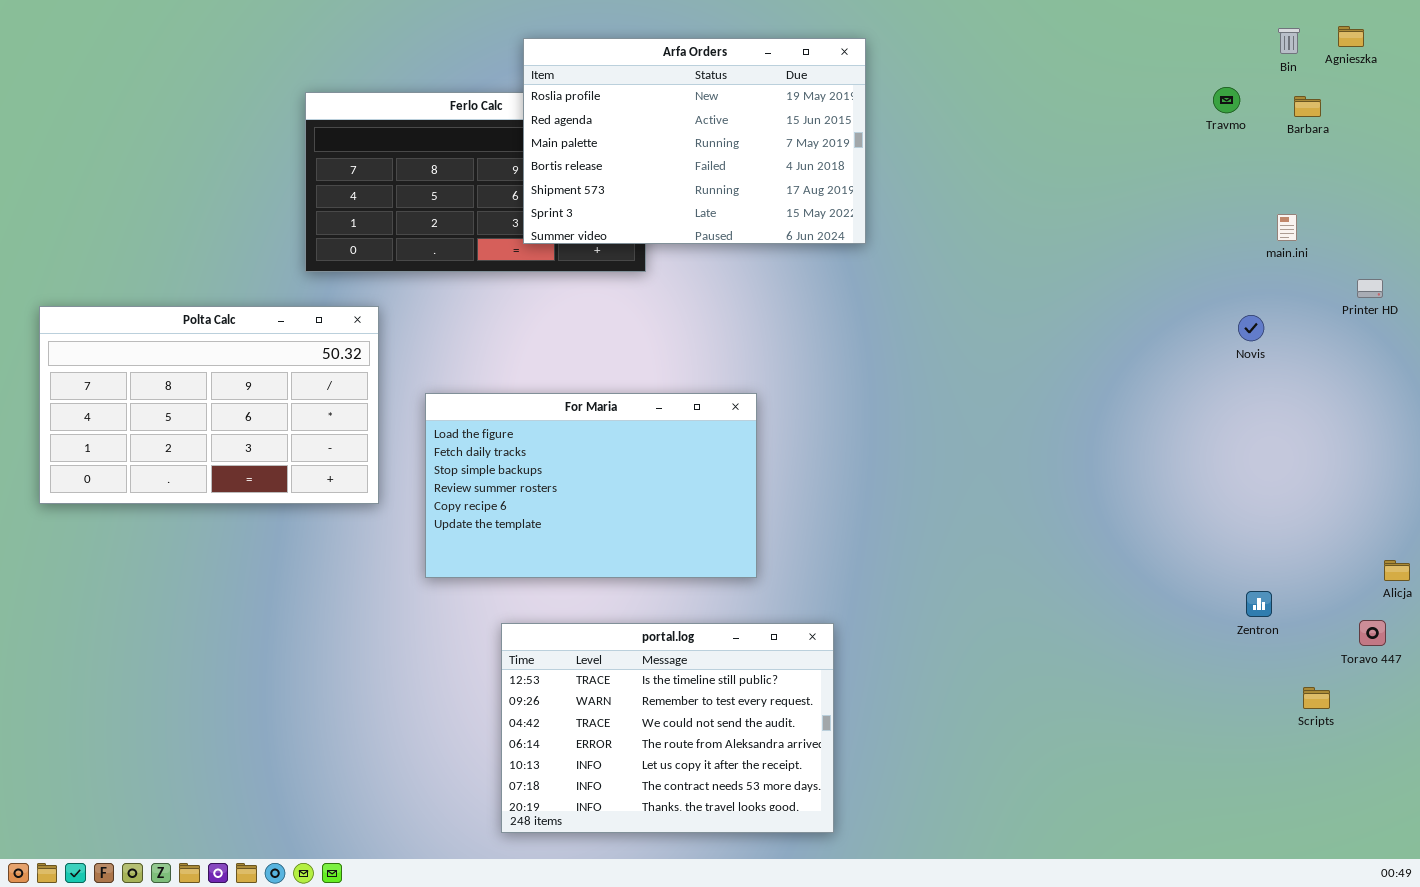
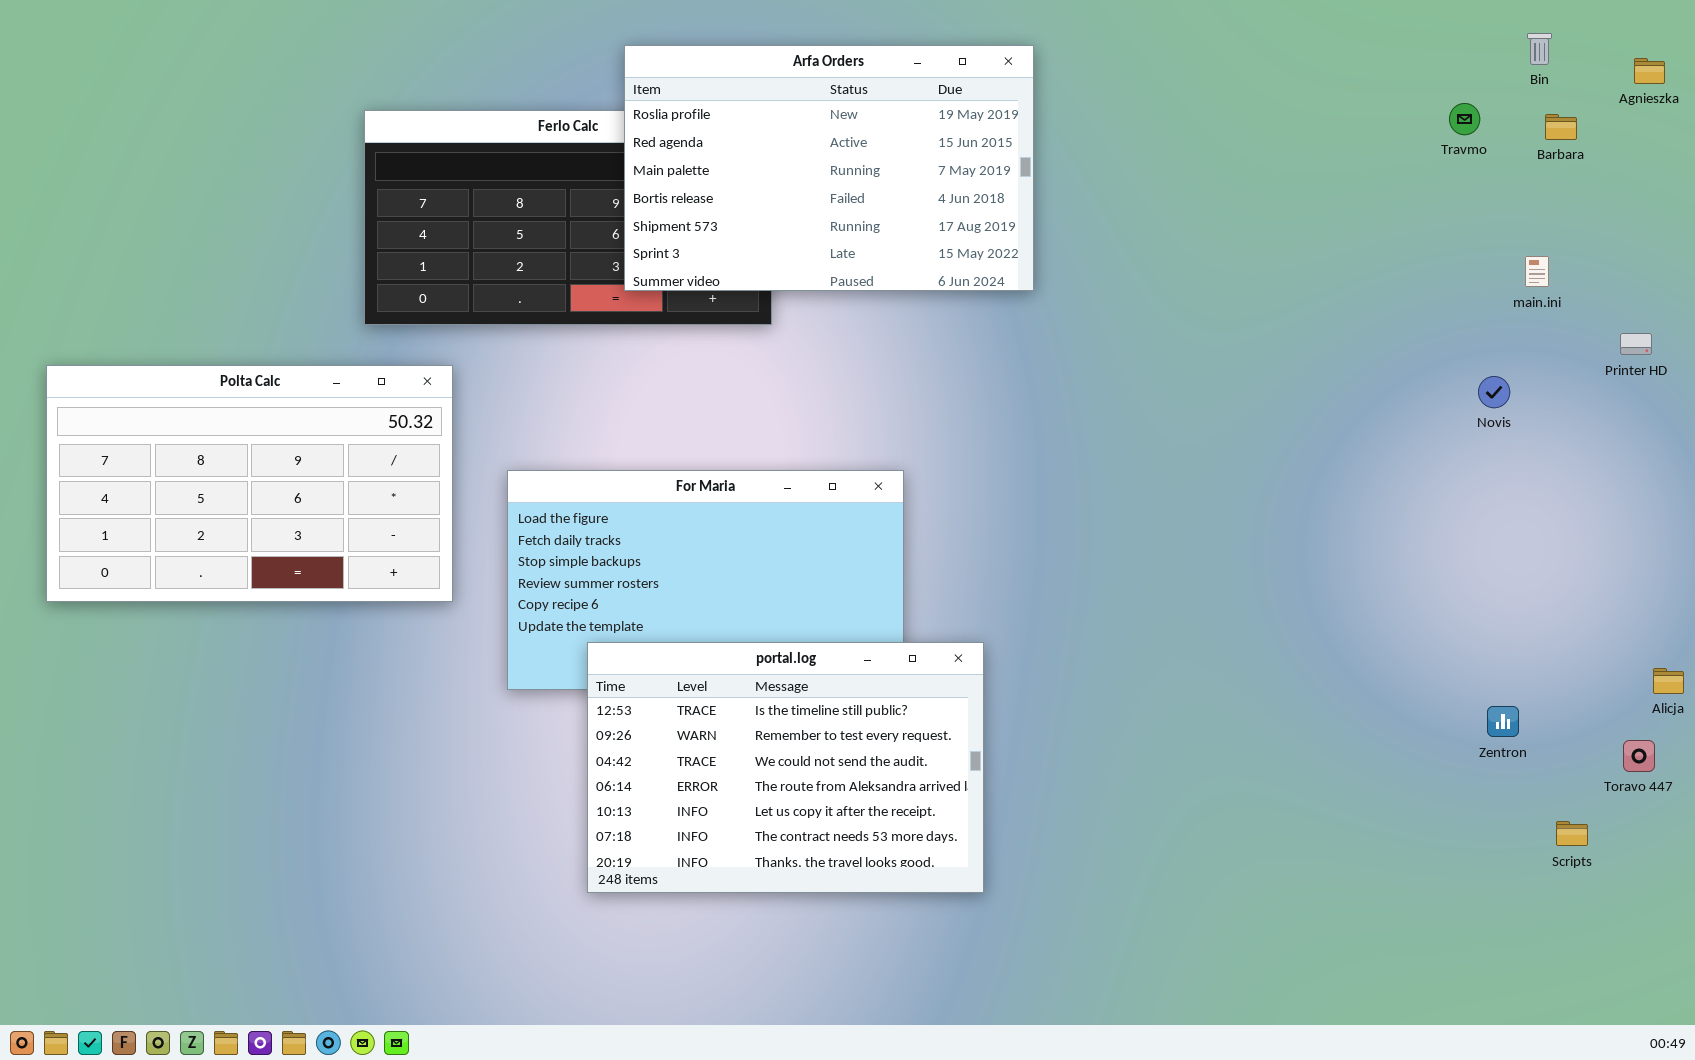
Agnieszka: [1338,26,1364,47] -> [1634,58,1665,84], moved
portal.log: [501,623,834,833] -> [587,642,984,893], moved

